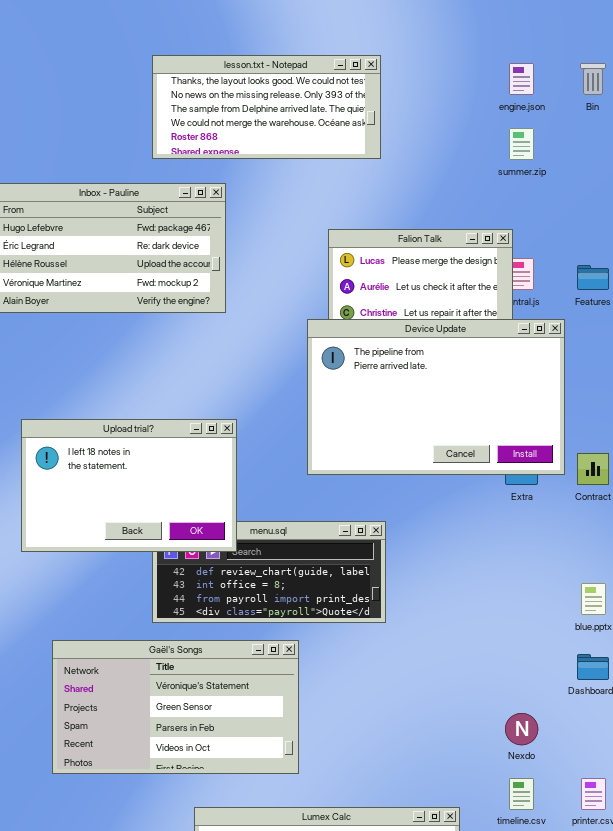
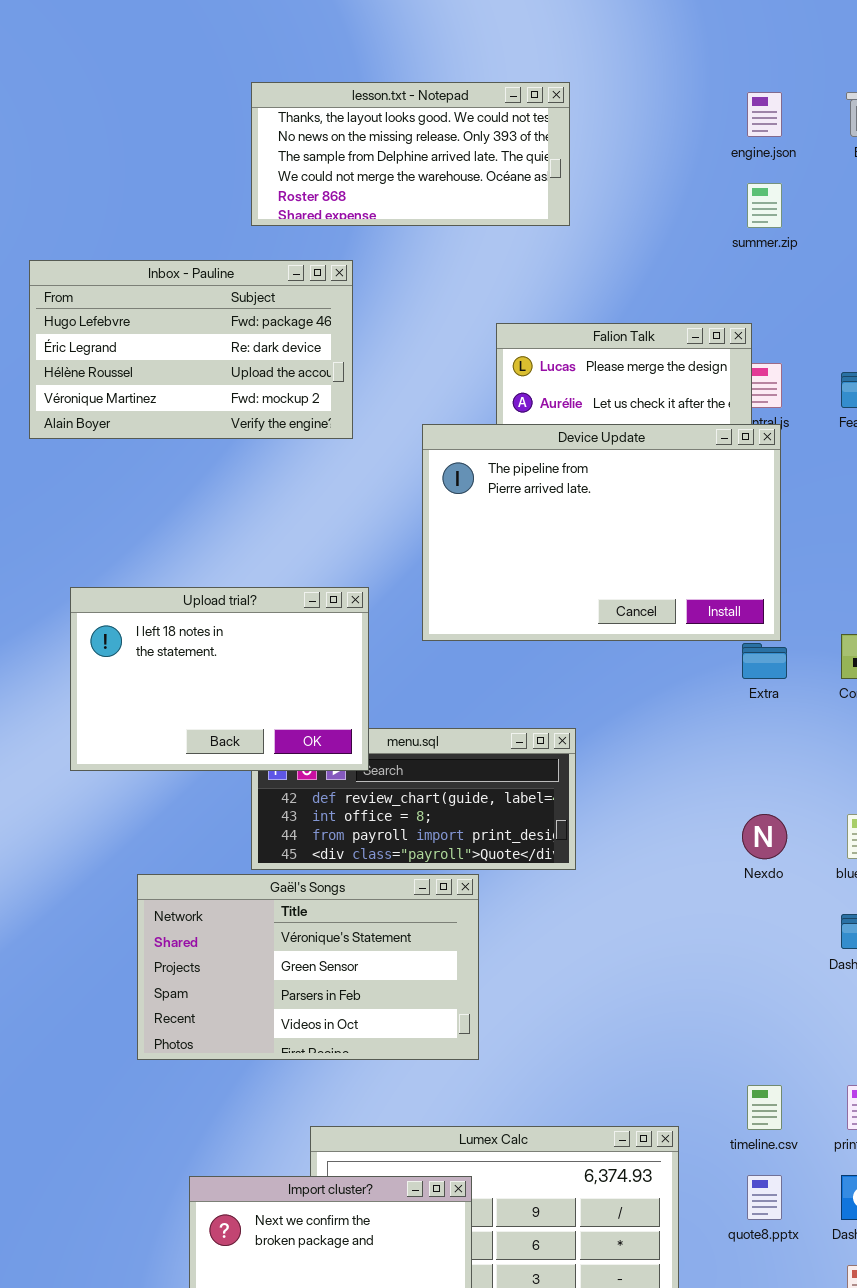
Device Update: [307,319,565,475] -> [422,424,781,641], moved
Gaël's Songs: [52,640,299,774] -> [137,874,479,1060], moved
Nexdo: [505,713,538,745] -> [742,814,787,859], moved

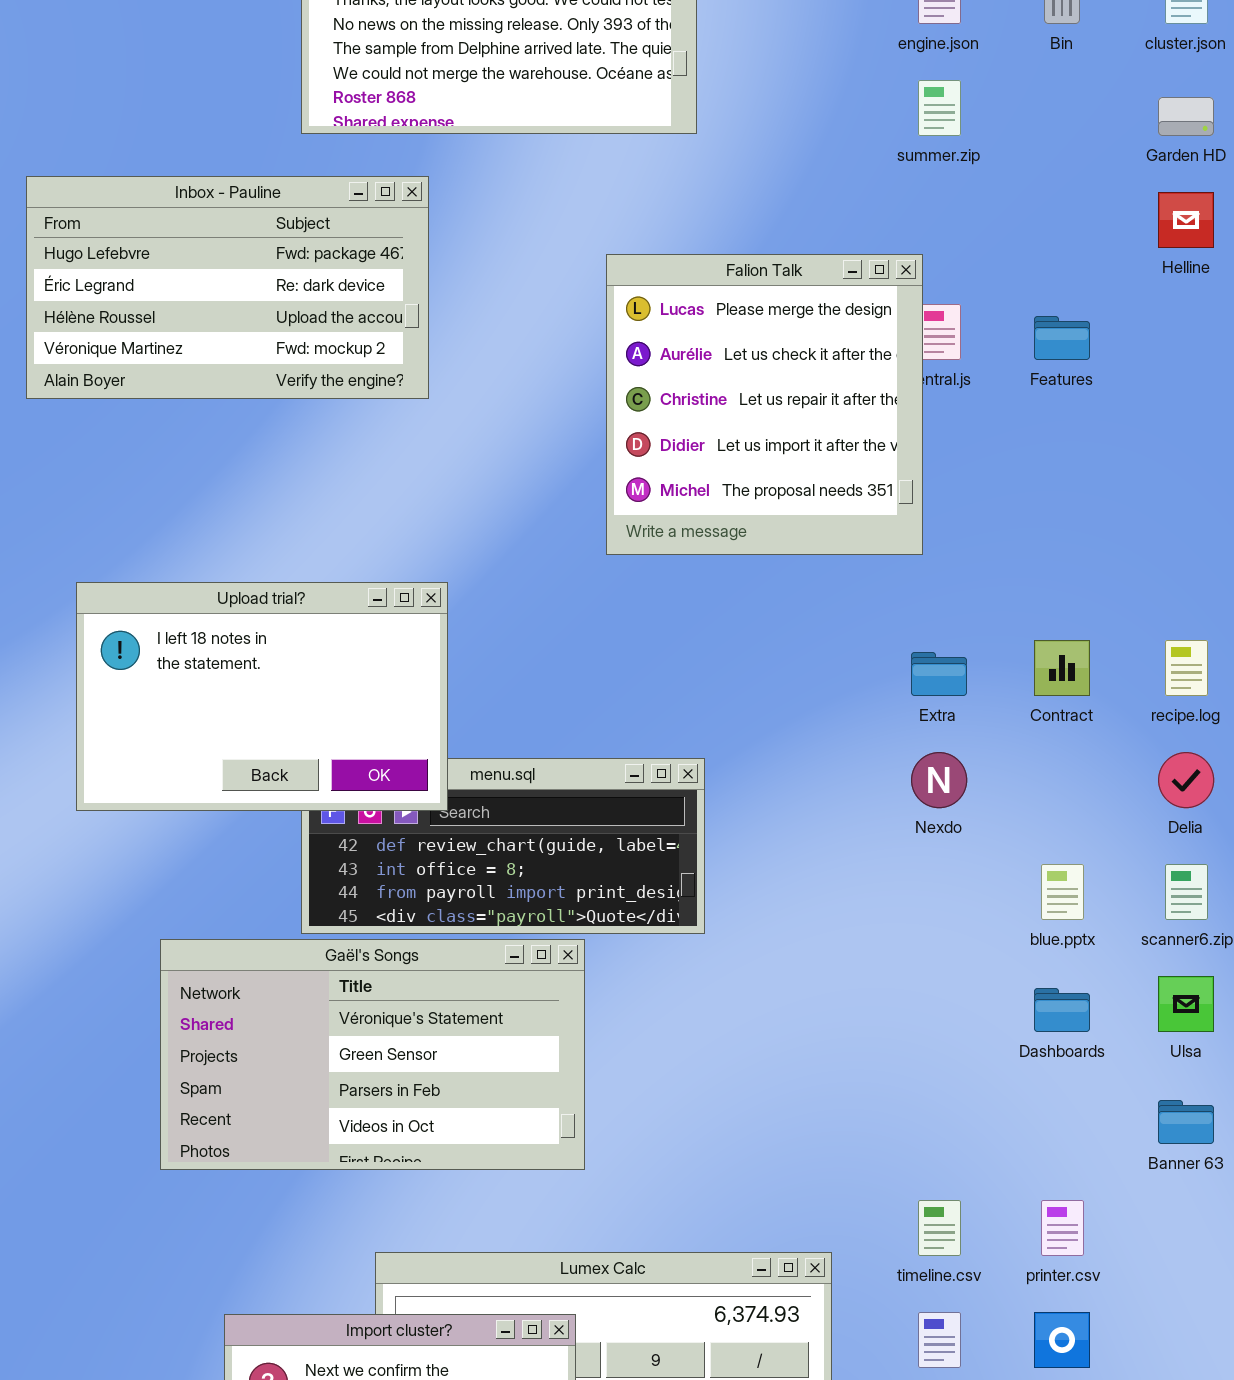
Device Update: [422,424,781,641] -> none, closed
Nexdo: [742,814,787,859] -> [911,752,967,808], moved

